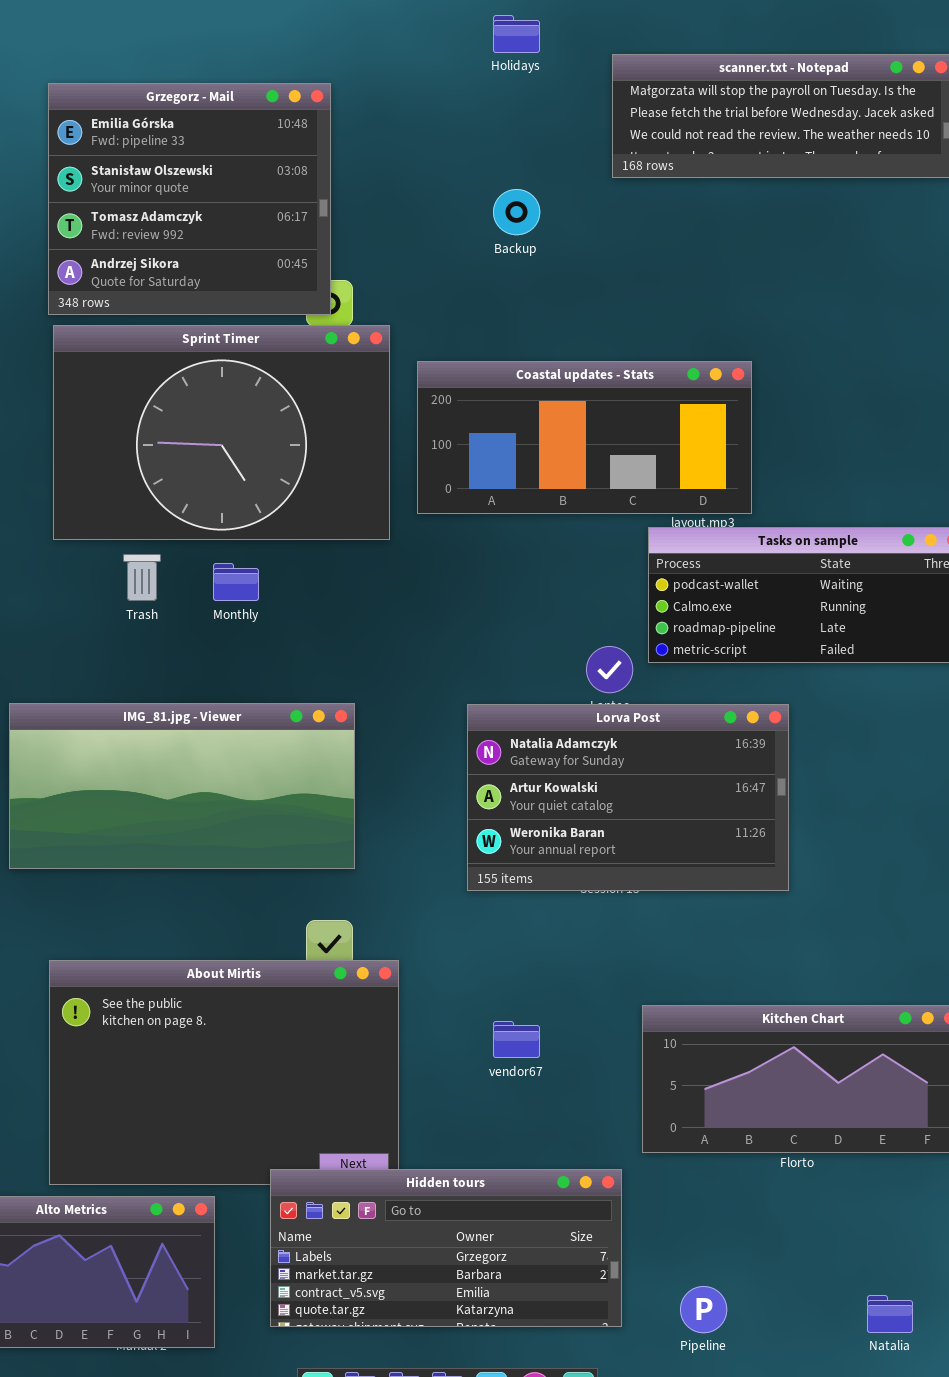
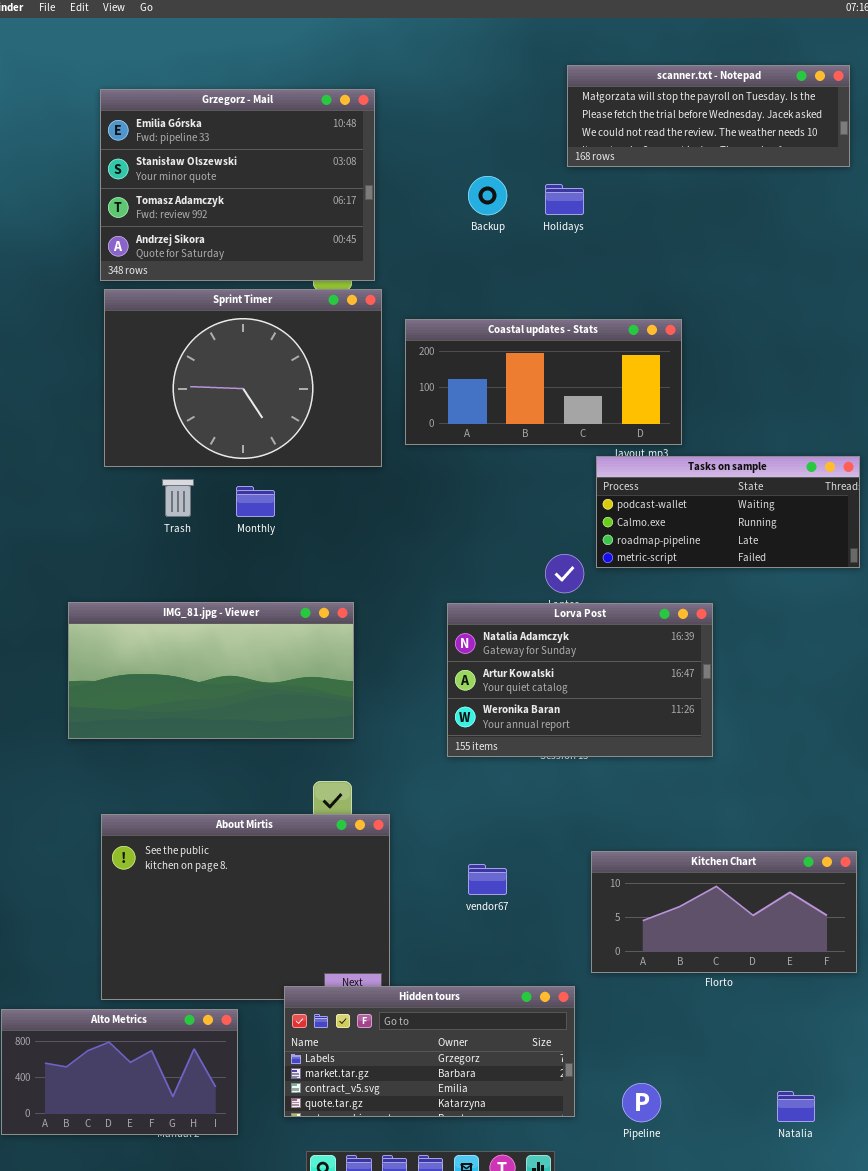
Holidays: [493,15,540,53] -> [545,184,584,215], moved
Grzegorz - Mail: [48,83,331,315] -> [100,89,375,281], resized

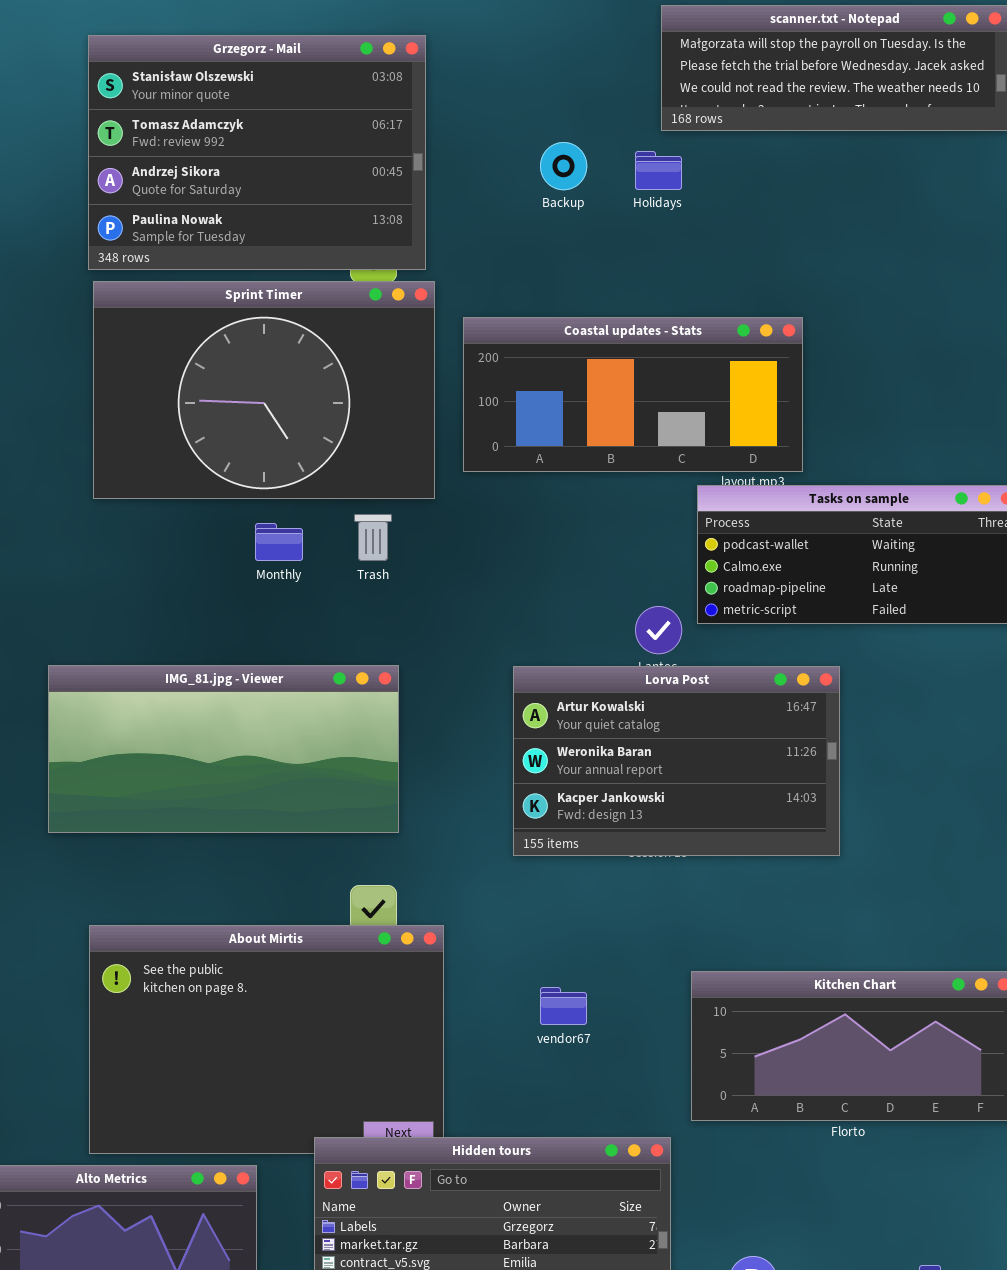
Grzegorz - Mail: [100,89,375,281] -> [88,35,426,270], scrolled down 1 row
Trash: [162,479,194,517] -> [354,514,392,561], moved
Lorva Post: [447,603,713,757] -> [513,666,840,856], scrolled down 1 row

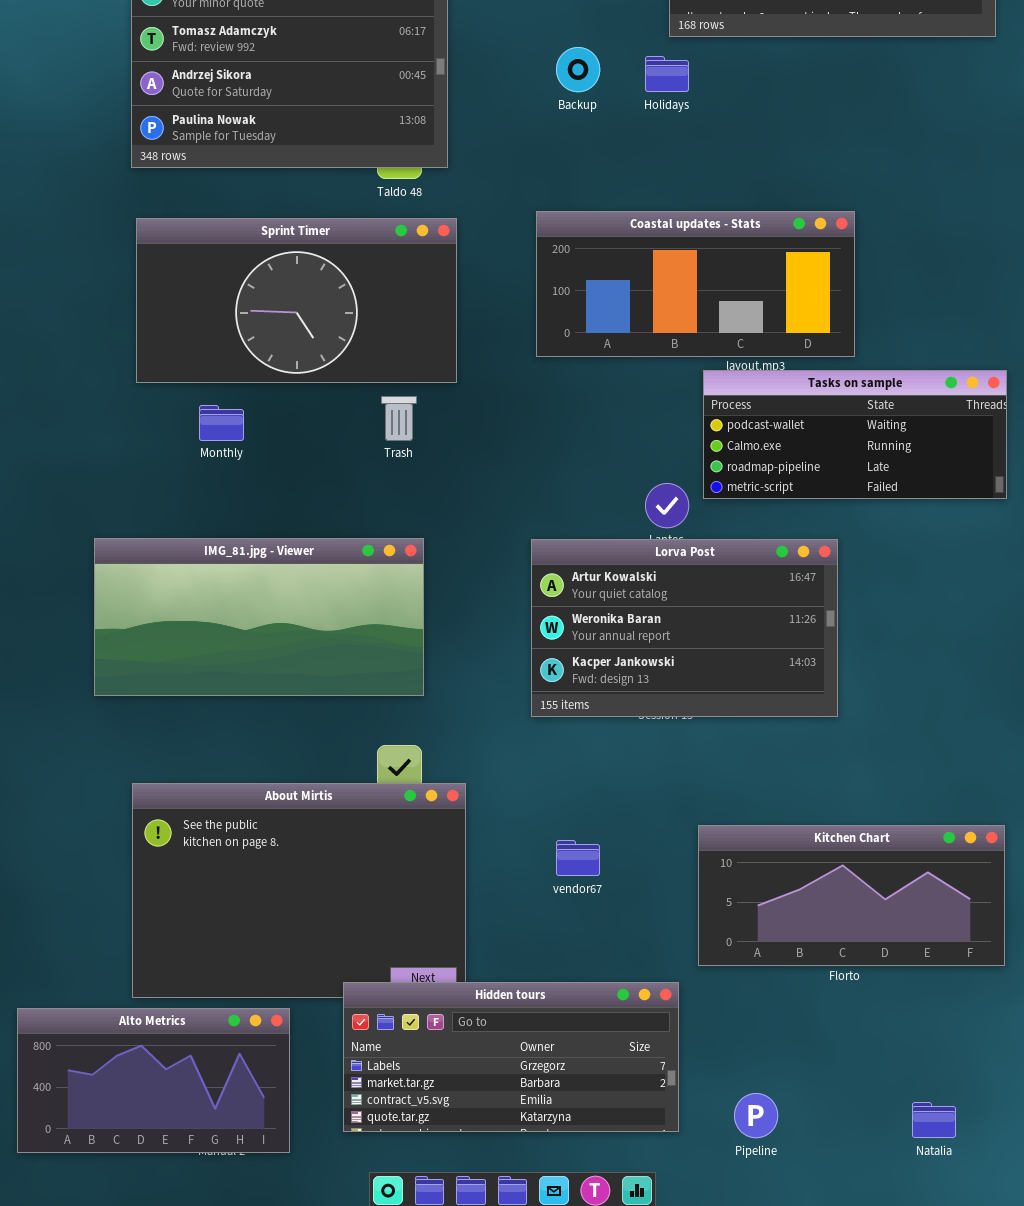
Sprint Timer: [93,281,435,499] -> [136,218,457,383], resized
Coastal updates - Stats: [463,317,803,472] -> [536,211,855,357], moved
Monthly: [255,523,303,561] -> [199,405,244,441], moved

